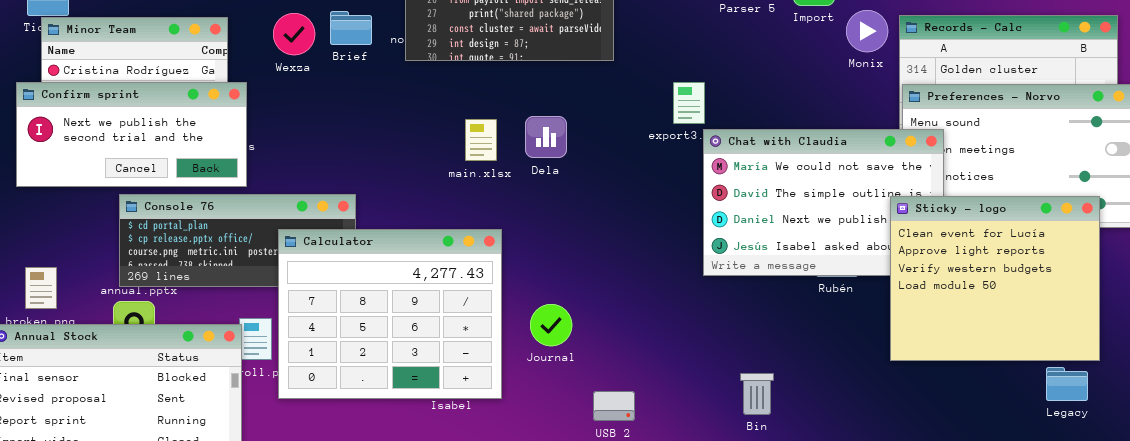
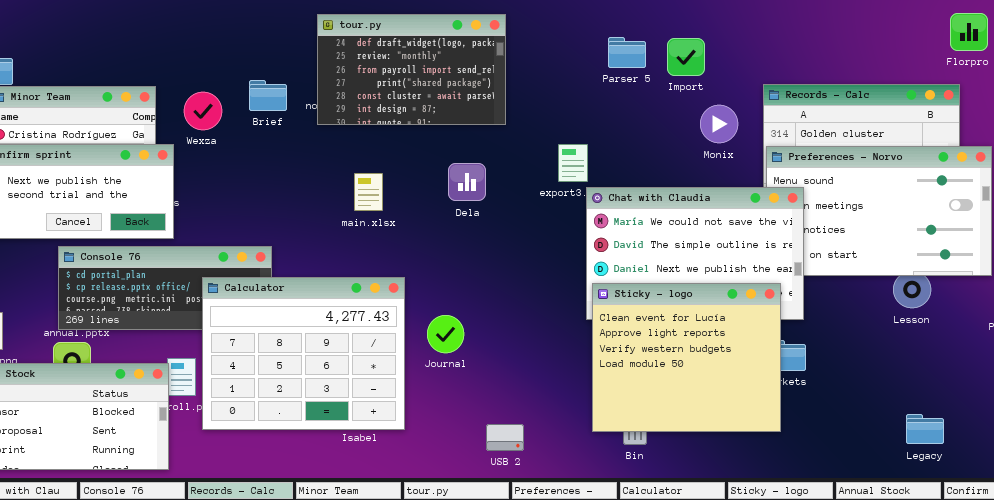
Monix: [846,10,888,52] -> [700,105,738,143], moved
Wexza: [273,13,315,55] -> [184,92,222,130], moved
Dela: [525,116,567,158] -> [448,163,486,201], moved
main.xlsx: [465,119,497,161] -> [354,173,383,211], moved
Sticky - logo: [890,196,1100,361] -> [592,283,781,432], moved
Journal: [530,304,572,346] -> [427,315,464,353], moved
Legacy: [1046,367,1088,401] -> [906,414,944,444], moved

